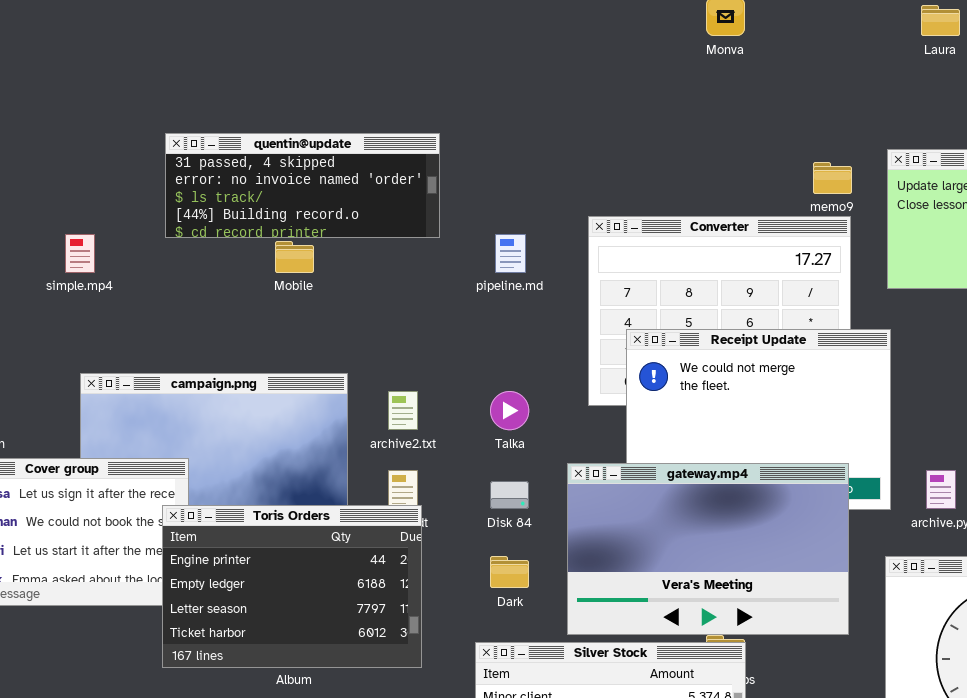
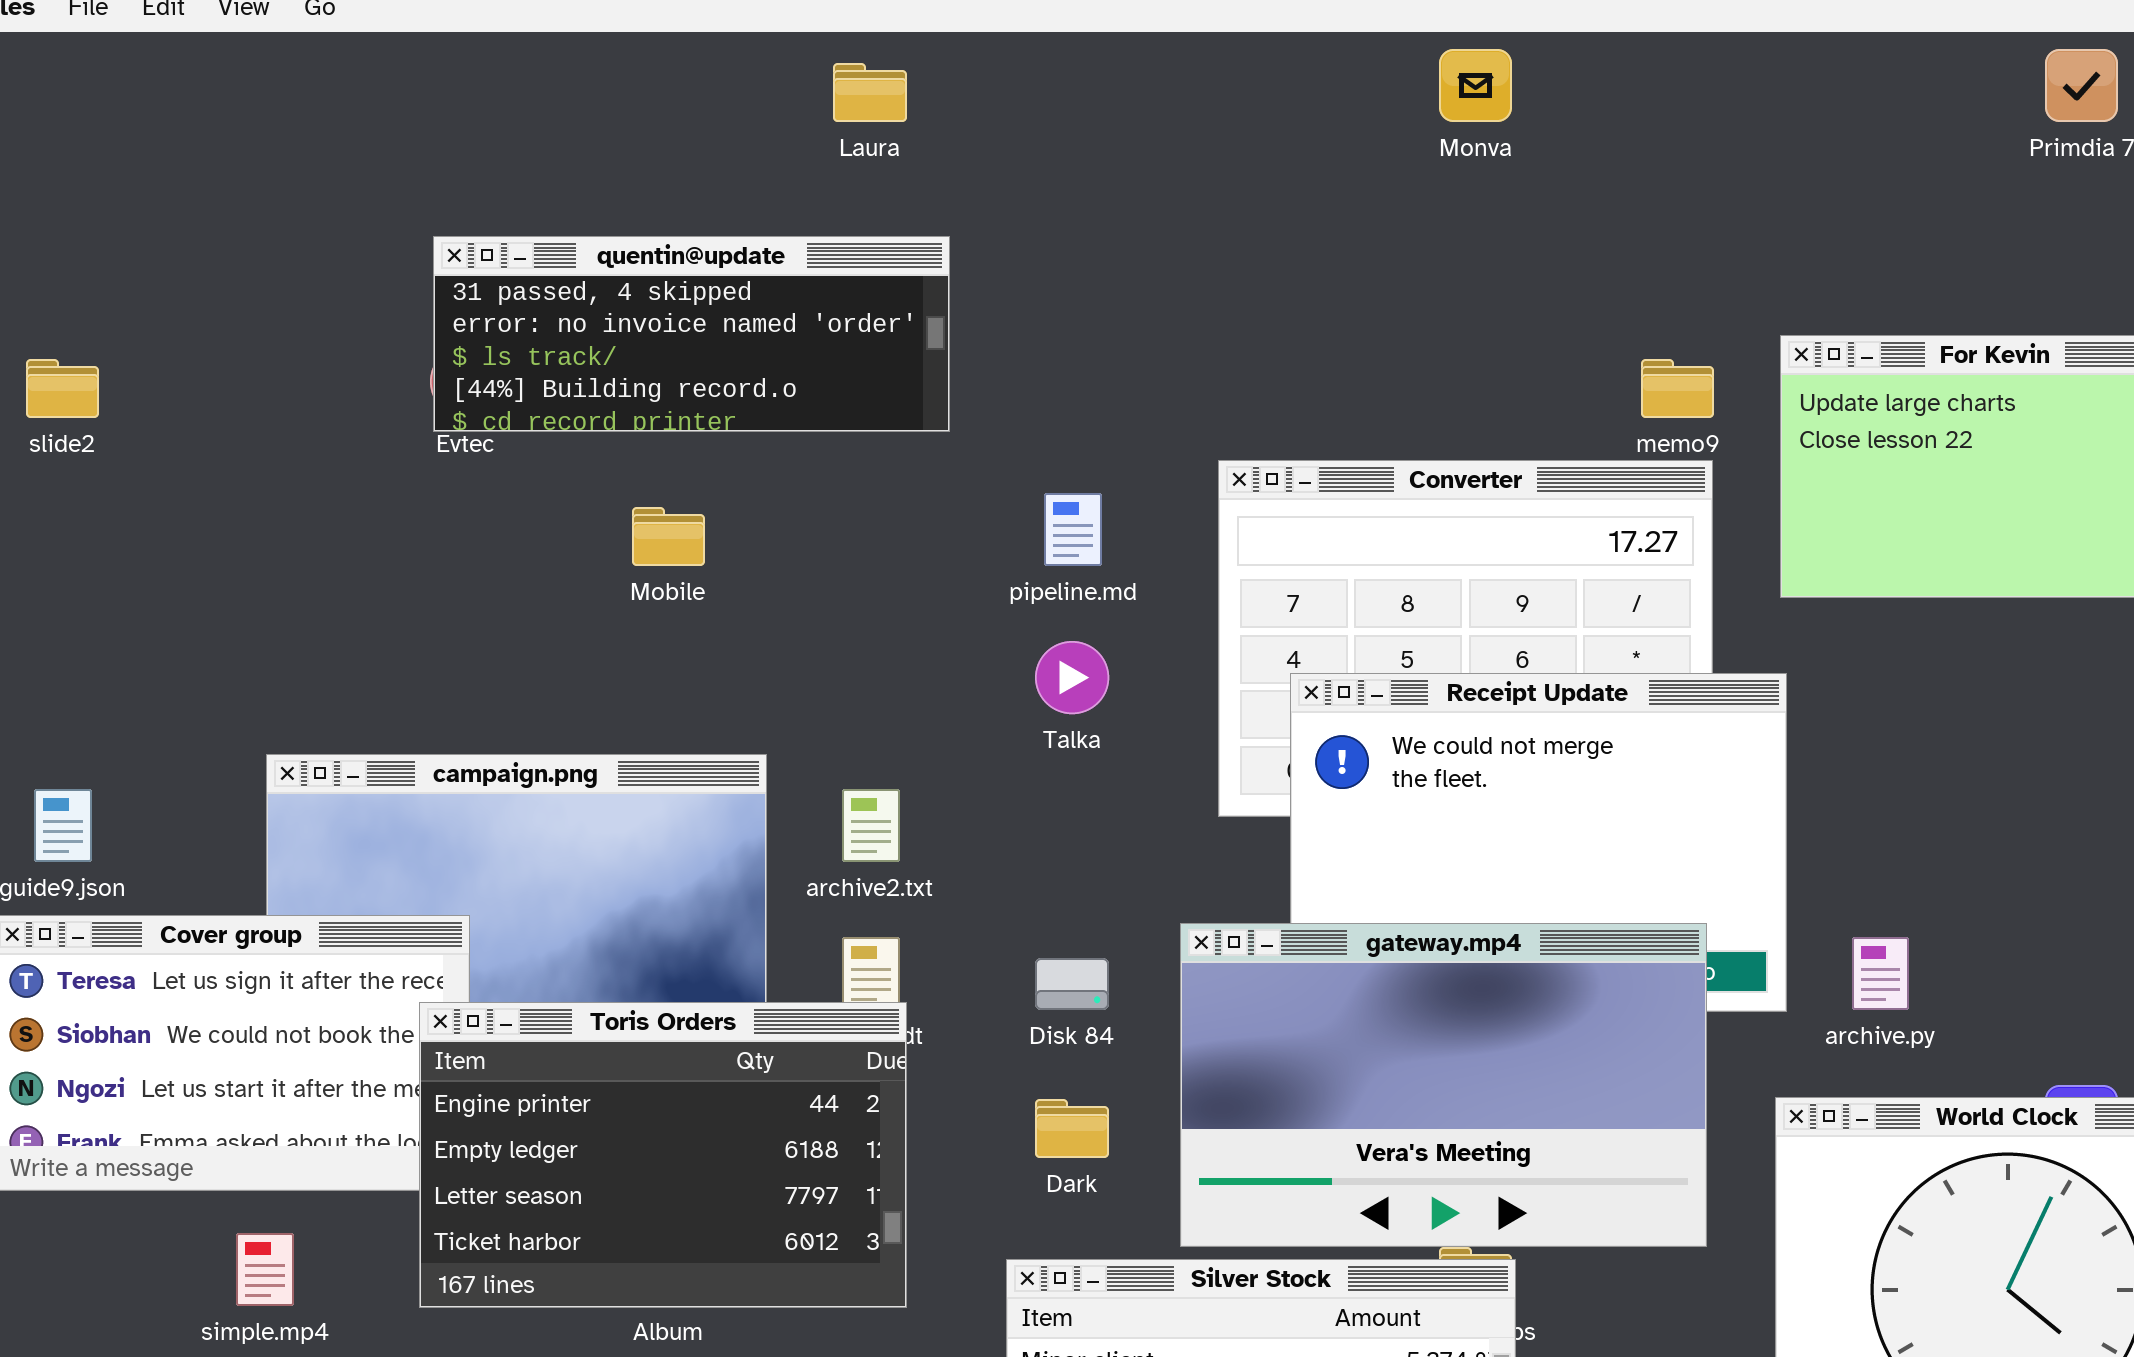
Laura: [921,5,960,36] -> [833,63,907,122], moved
quentin@update: [165,133,440,238] -> [433,236,950,432], moved
simple.mp4: [65,234,95,273] -> [236,1233,294,1306], moved
Talka: [490,391,529,430] -> [1035,641,1109,714], moved

